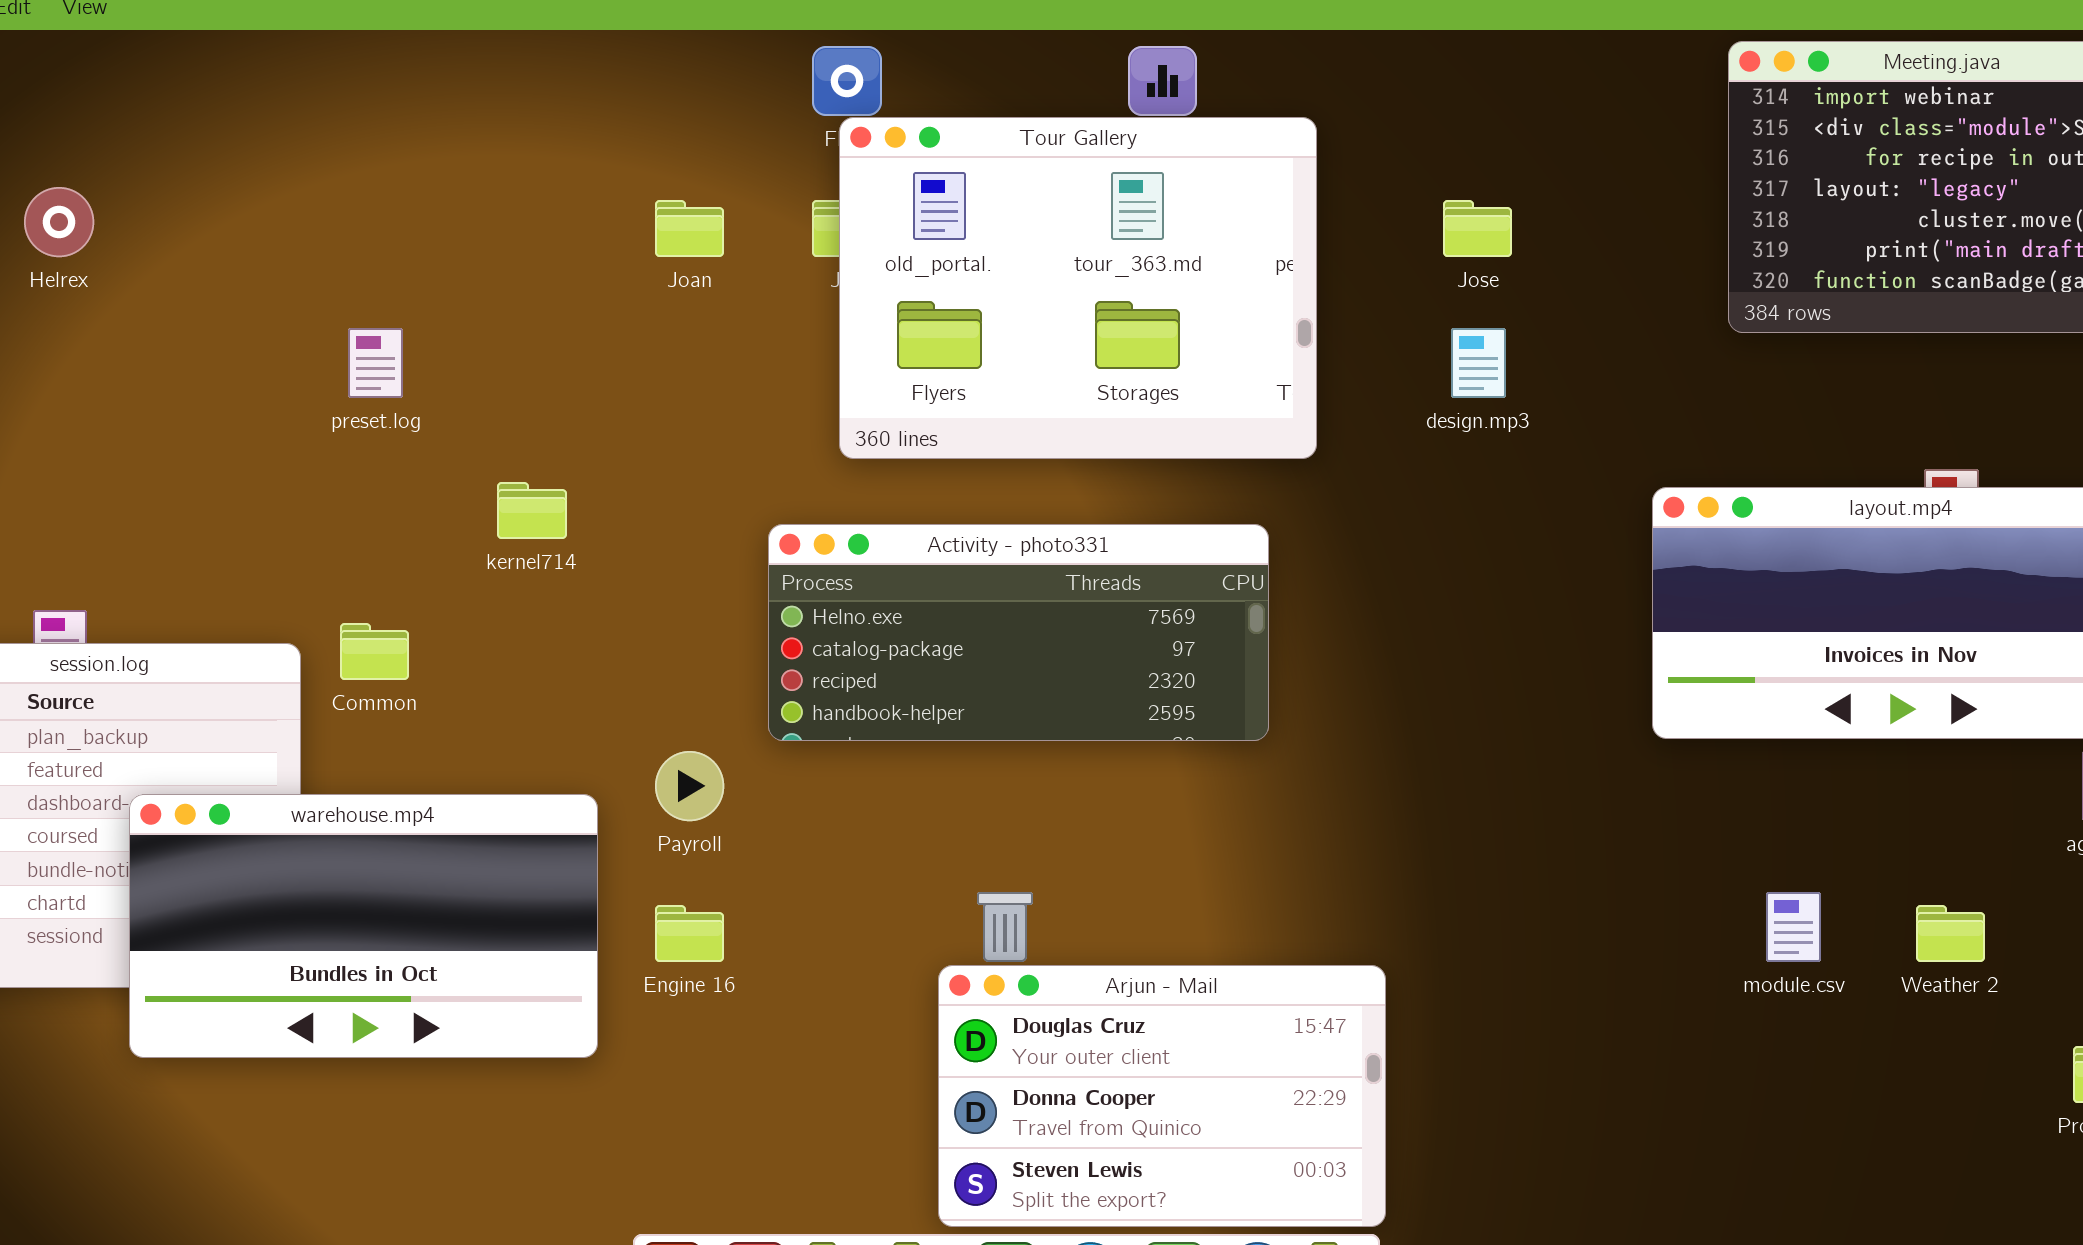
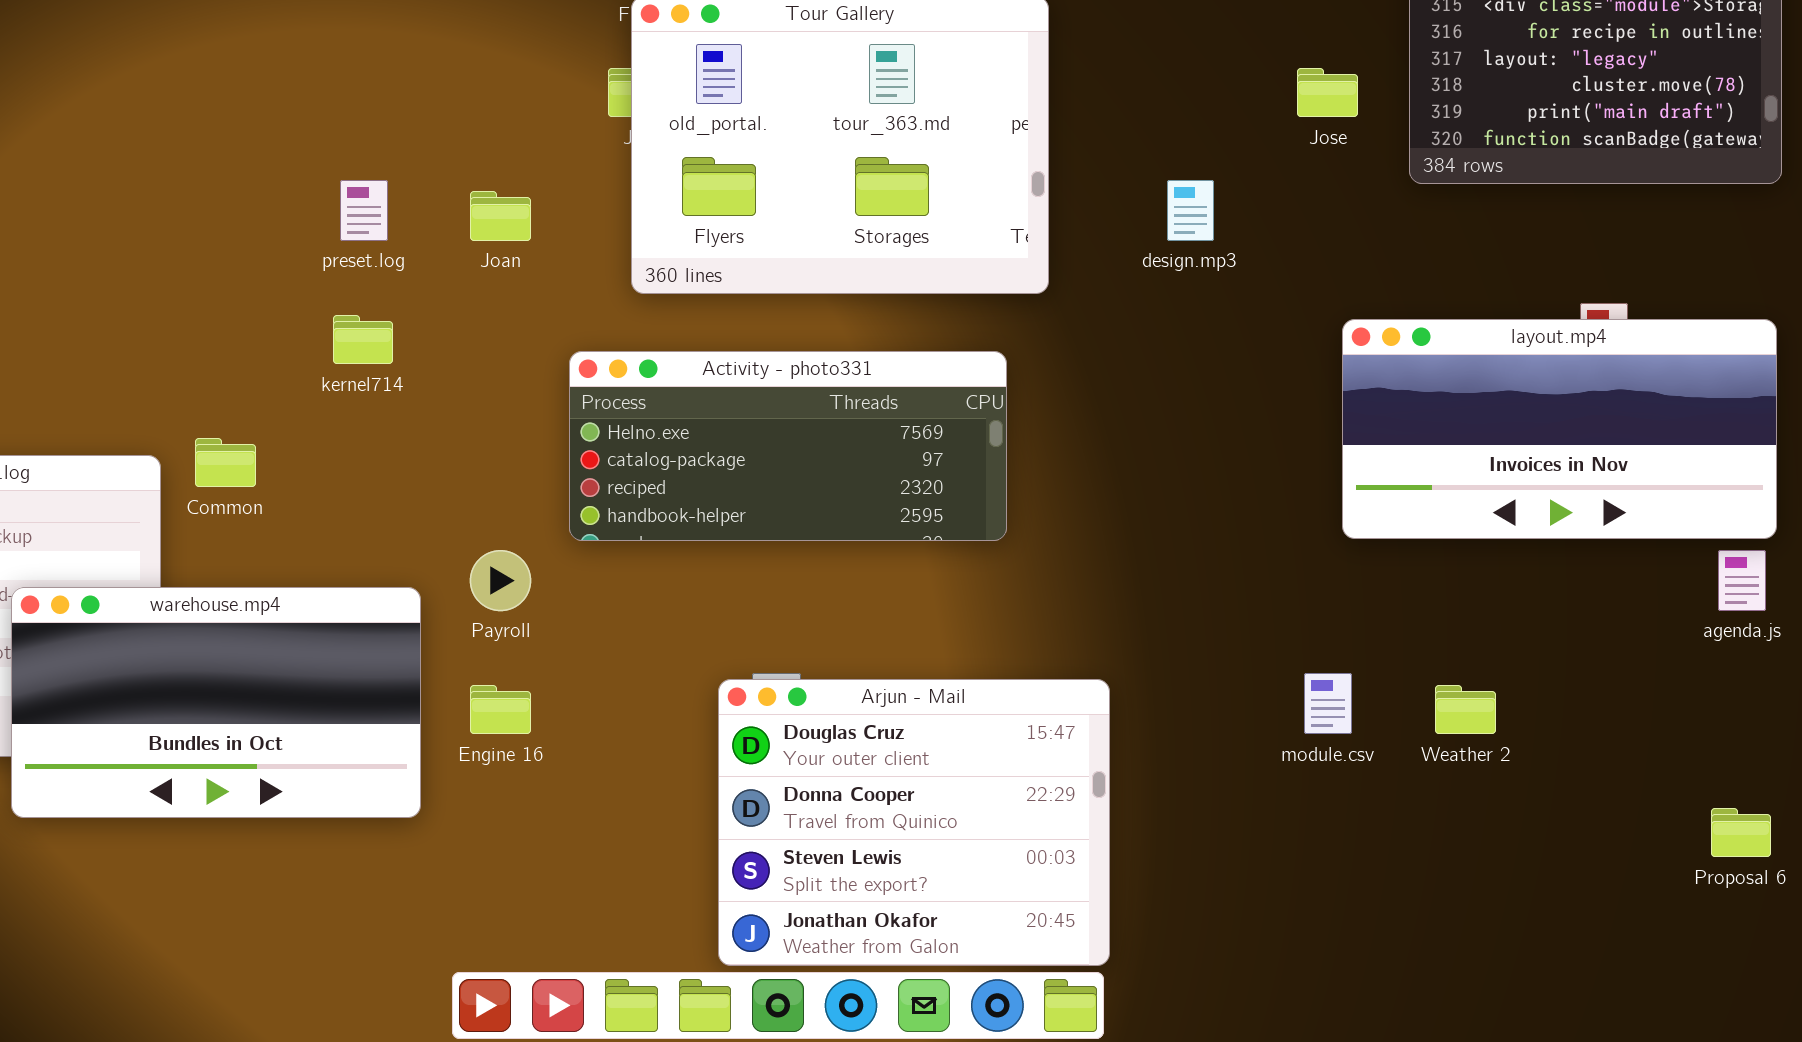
Joan: [655,200,724,257] -> [470,191,531,241], moved
Jose: [1443,200,1512,257] -> [1297,68,1358,117], moved
preset.log: [348,328,403,398] -> [340,180,388,241], moved
module.csv: [1766,892,1821,962] -> [1304,673,1352,734], moved
Weather 2: [1916,905,1985,962] -> [1435,685,1496,734], moved
Arjun - Mail: [938,965,1386,1227] -> [718,679,1110,966], resized

